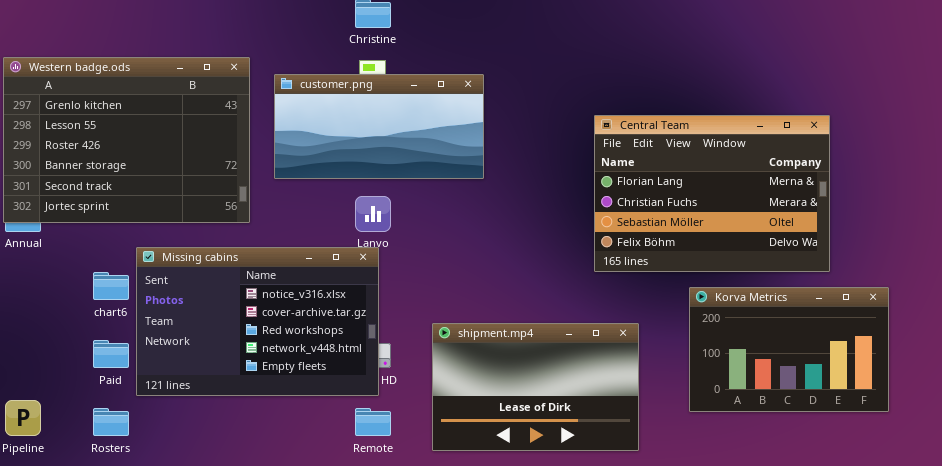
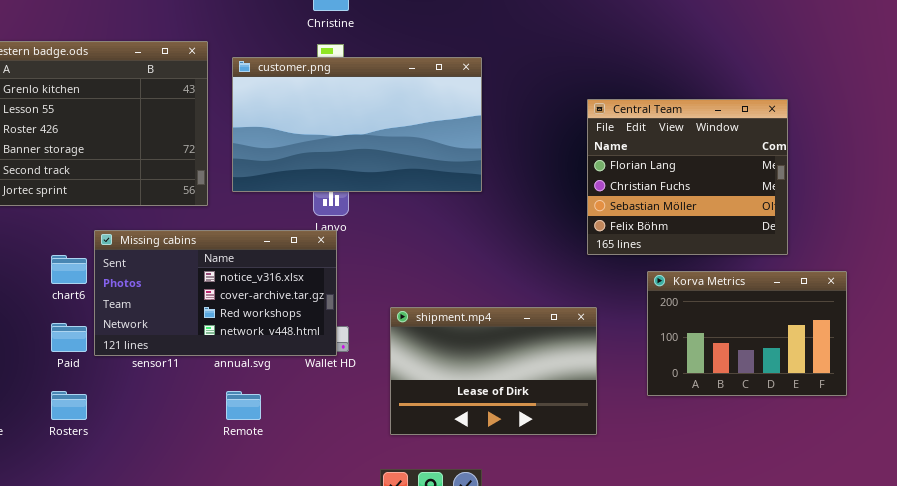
customer.png: [274,74,484,179] -> [232,57,482,192], resized
Central Team: [594,115,830,272] -> [587,99,788,255], resized
Missing cabins: [136,247,379,396] -> [94,230,337,356], resized
Remote: [355,408,391,436] -> [226,391,261,420], moved

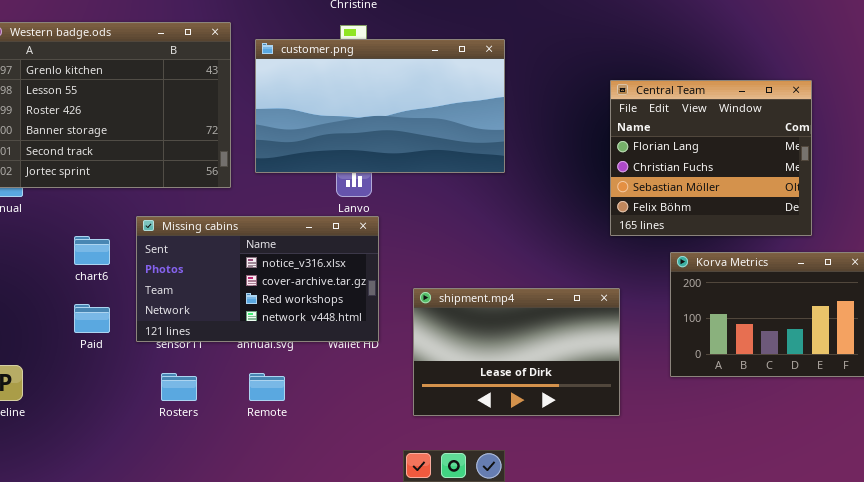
Missing cabins: [94,230,337,356] -> [136,216,379,342], moved
Rosters: [51,391,87,420] -> [161,373,197,401], moved

